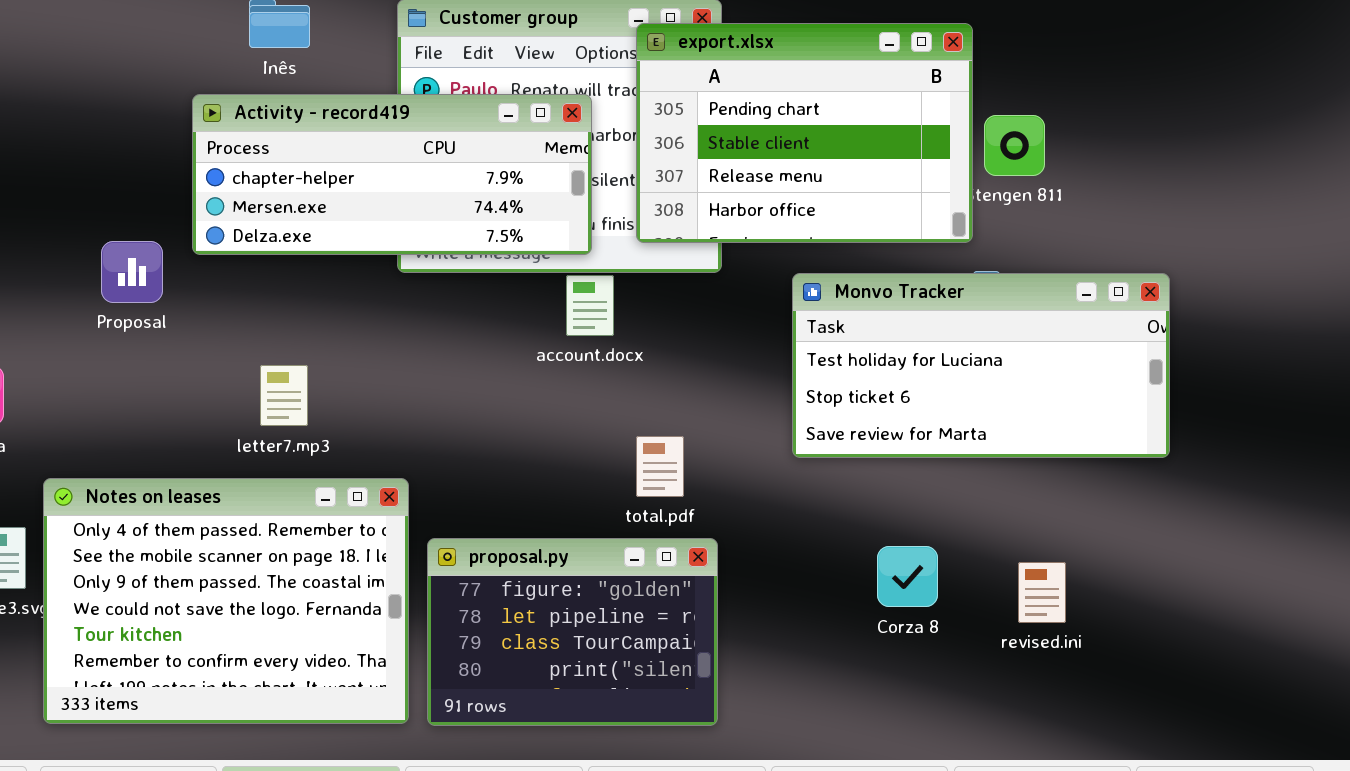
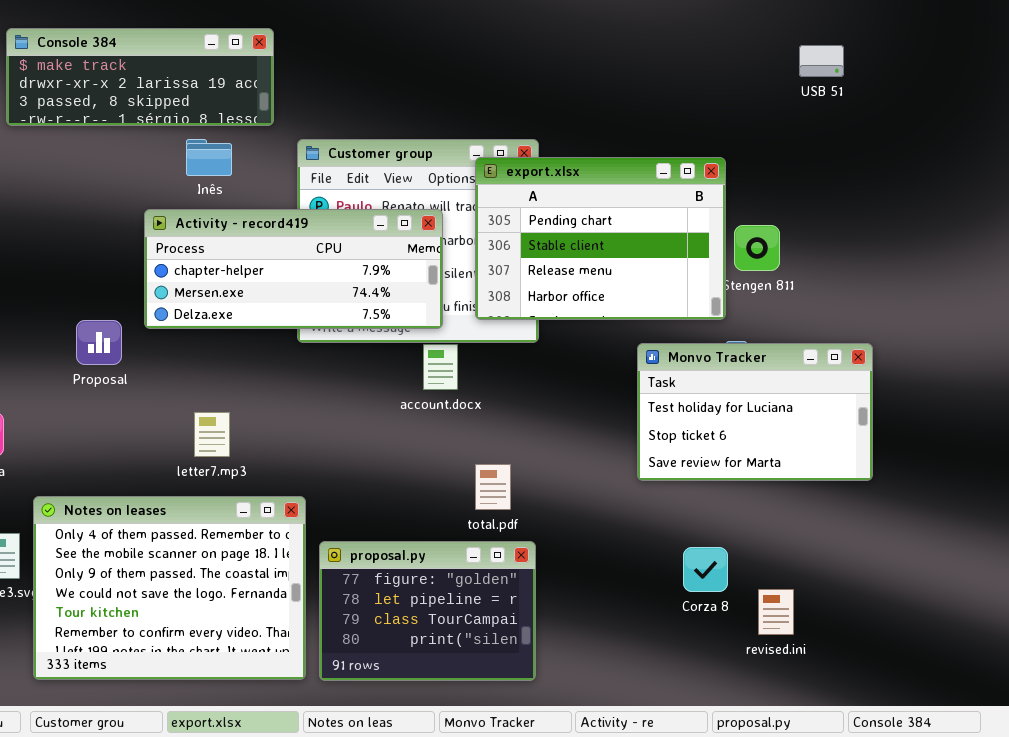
Monvo Tracker: [792,273,1170,458] -> [637,343,873,481], resized
Corza 8: [877,546,938,607] -> [683,547,728,592], moved
revised.ini: [1018,562,1066,623] -> [758,589,794,635], moved

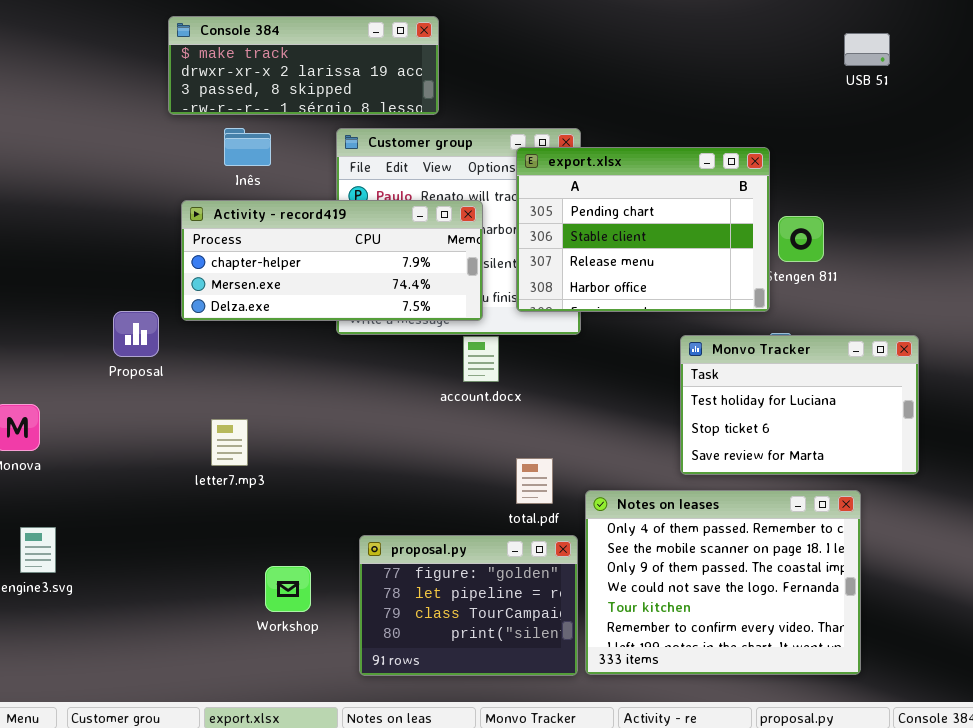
Console 384: [6,28,274,126] -> [168,16,439,115], moved
letter7.mp3: [194,412,230,457] -> [211,419,248,466], moved
Notes on leases: [33,496,306,680] -> [585,490,861,675], moved

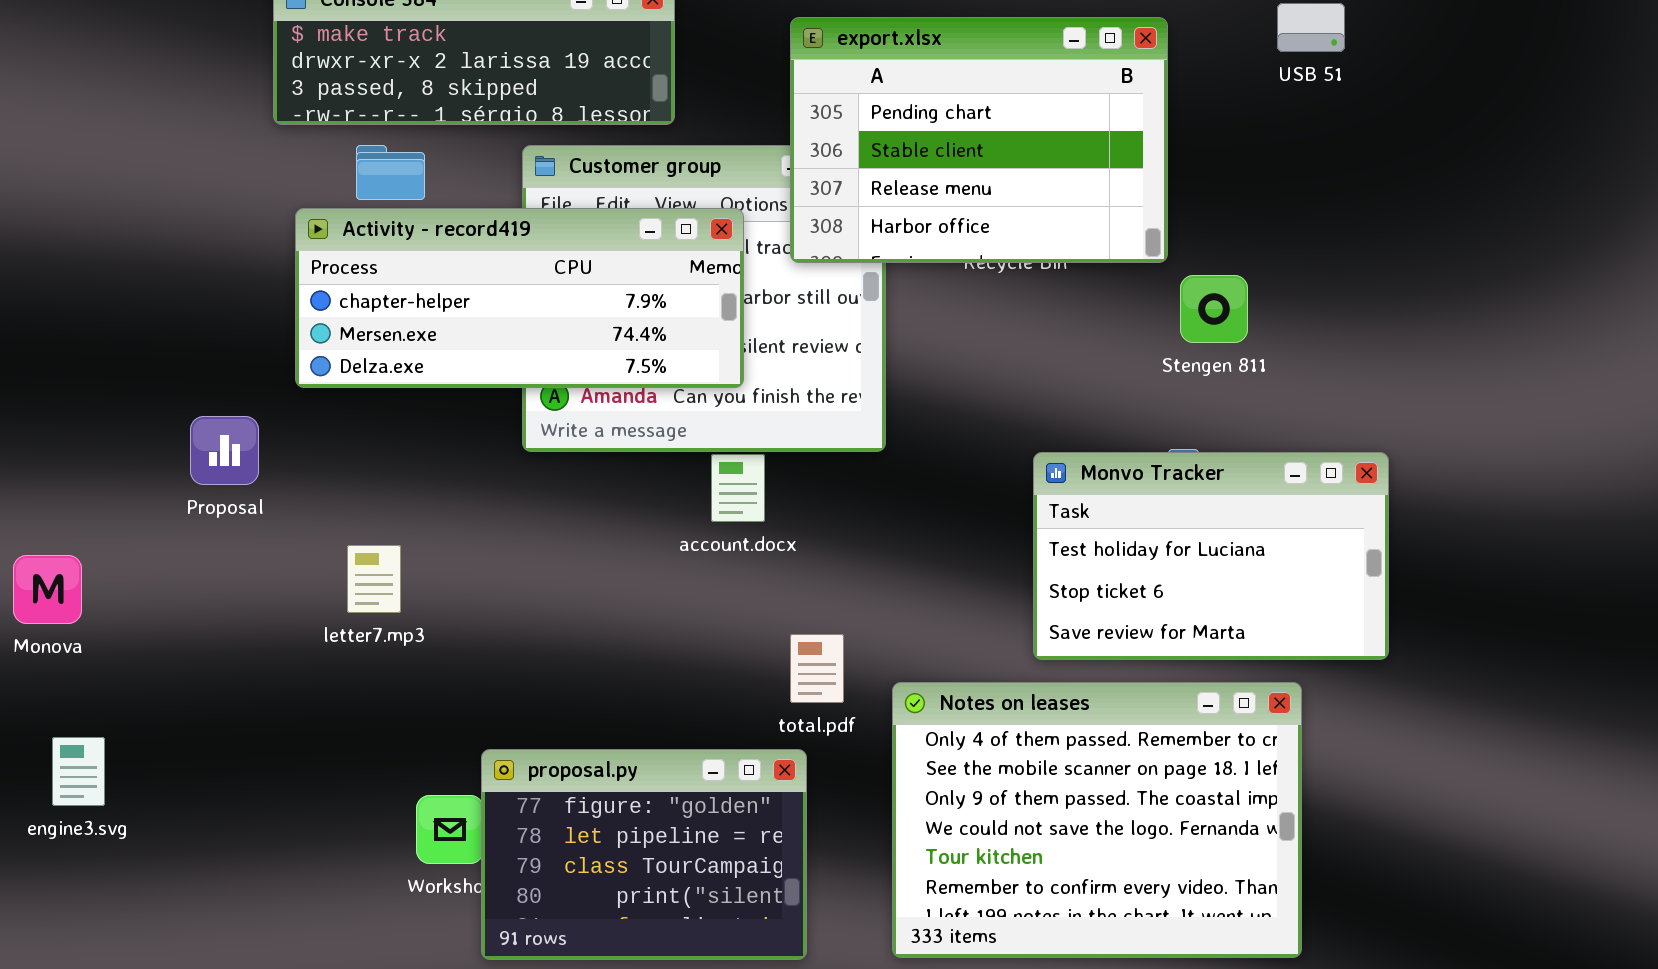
export.xlsx: [516,147,770,312] -> [790,17,1168,263], moved
Activity - record419: [181,200,483,321] -> [295,208,744,388], moved
letter7.mp3: [211,419,248,466] -> [347,545,401,613], moved
proposal.py: [359,535,578,676] -> [481,749,807,960], moved

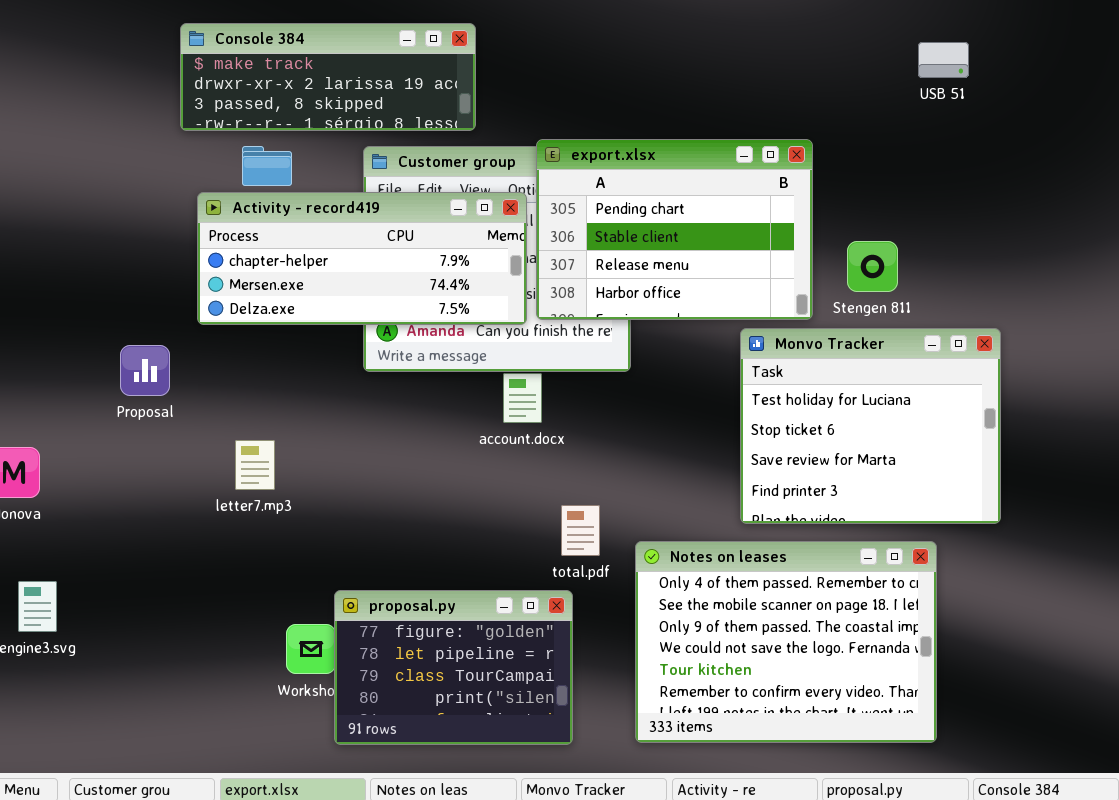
export.xlsx: [790,17,1168,263] -> [536,139,813,320], moved
Monvo Tracker: [1033,452,1389,660] -> [740,328,1001,524], resized

